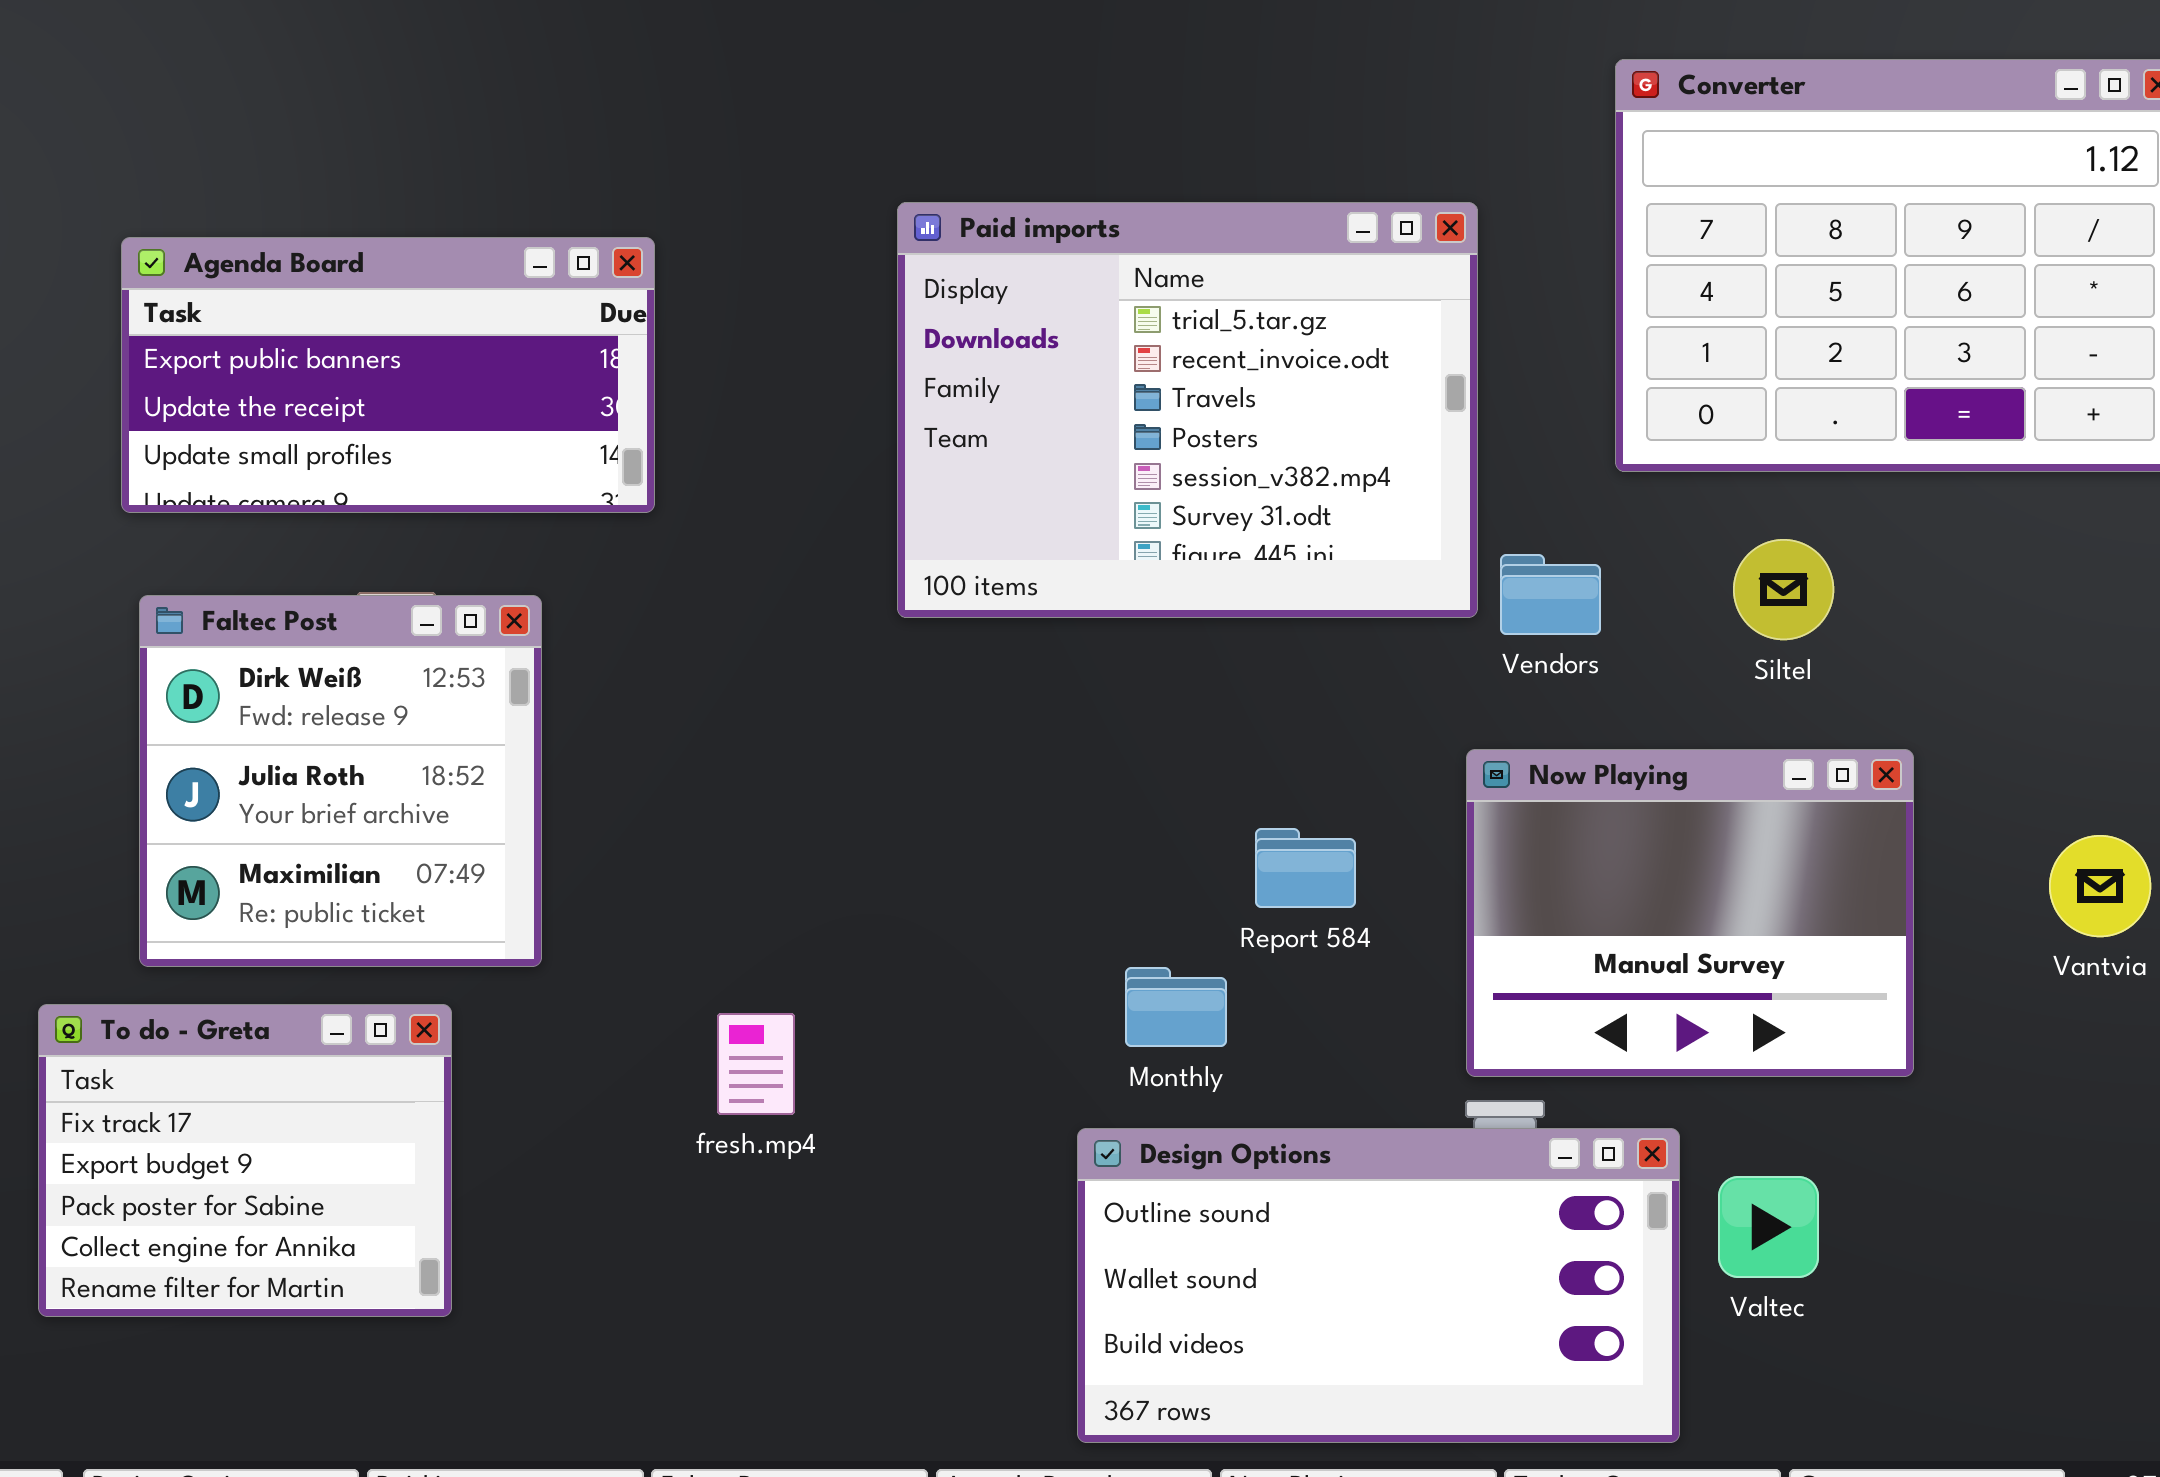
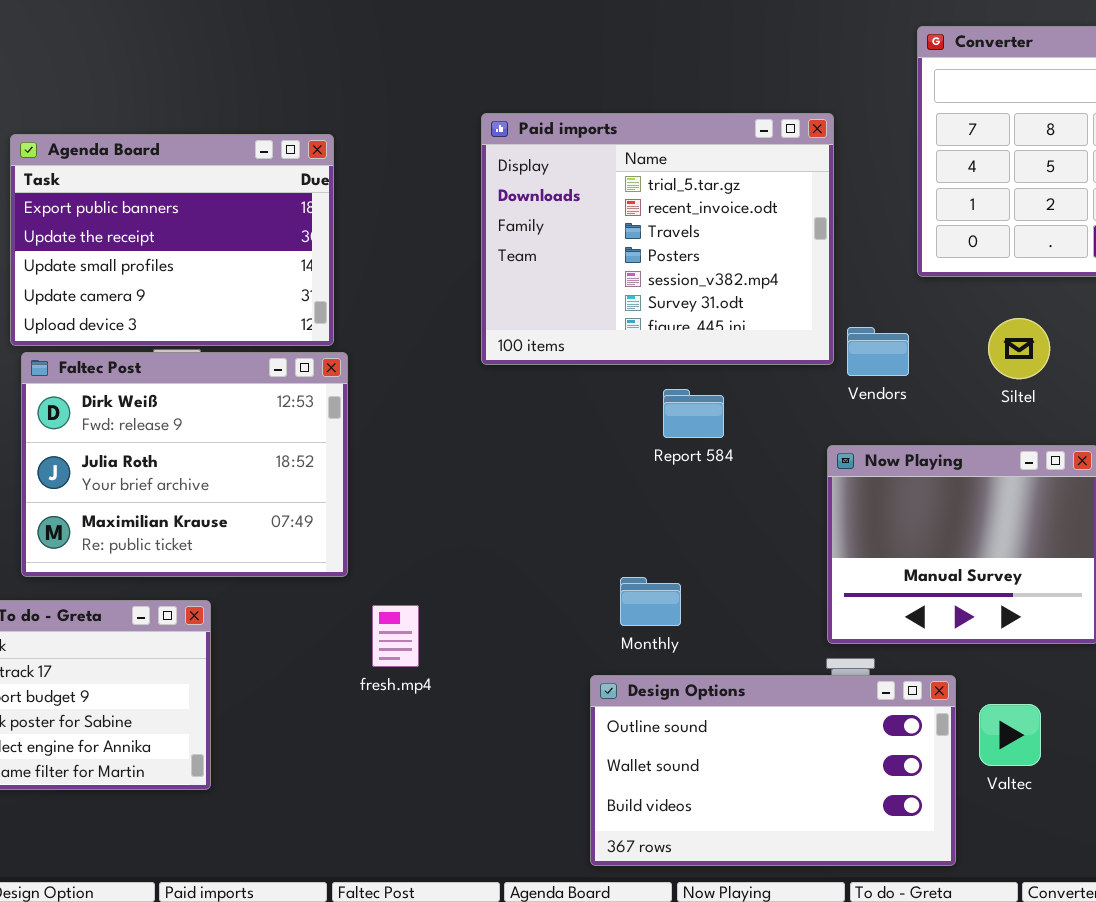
Agenda Board: [121,237,655,513] -> [10,134,334,346], resized
Faltec Post: [139,595,542,967] -> [21,352,348,577], resized
Report 584: [1255,828,1356,908] -> [663,389,724,438], moved

